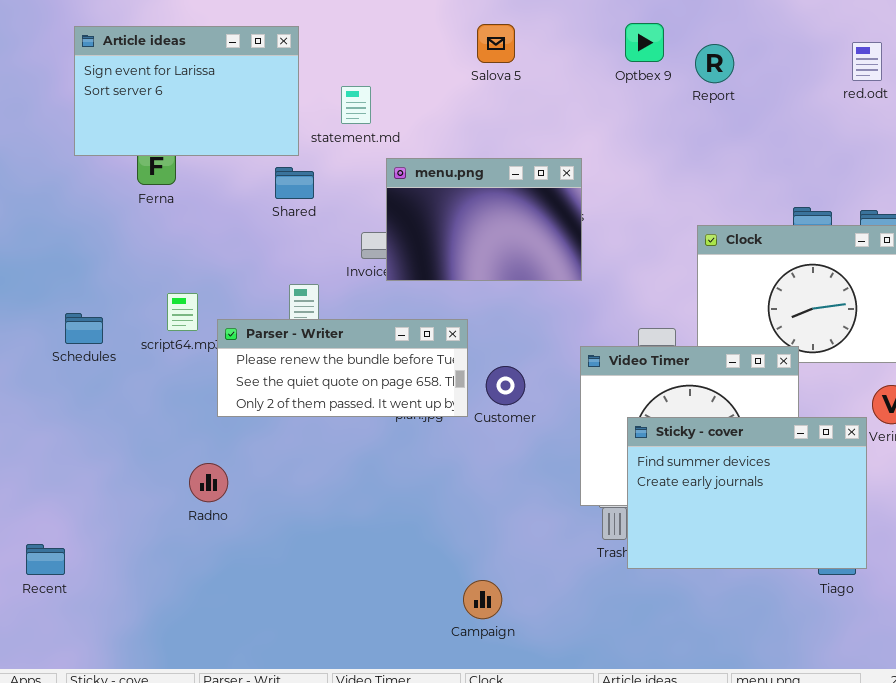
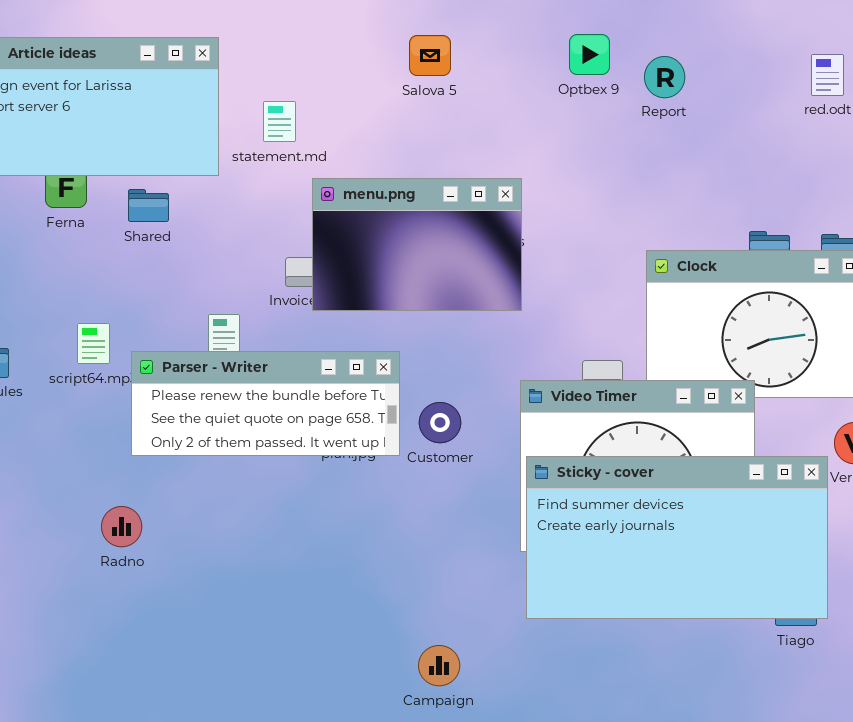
Shared: [275,167,314,199] -> [128,189,169,222], moved
Sticky - cover: [627,417,867,569] -> [526,456,828,619], resized
Campaign: [463,580,502,619] -> [418,645,460,686], moved

